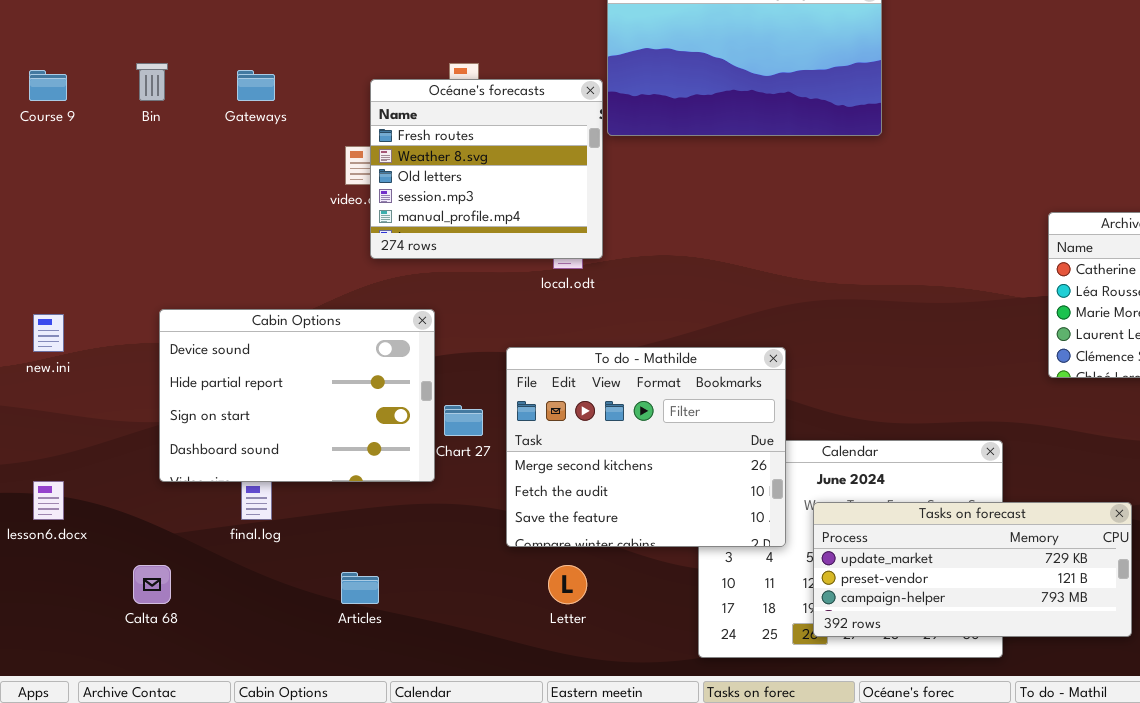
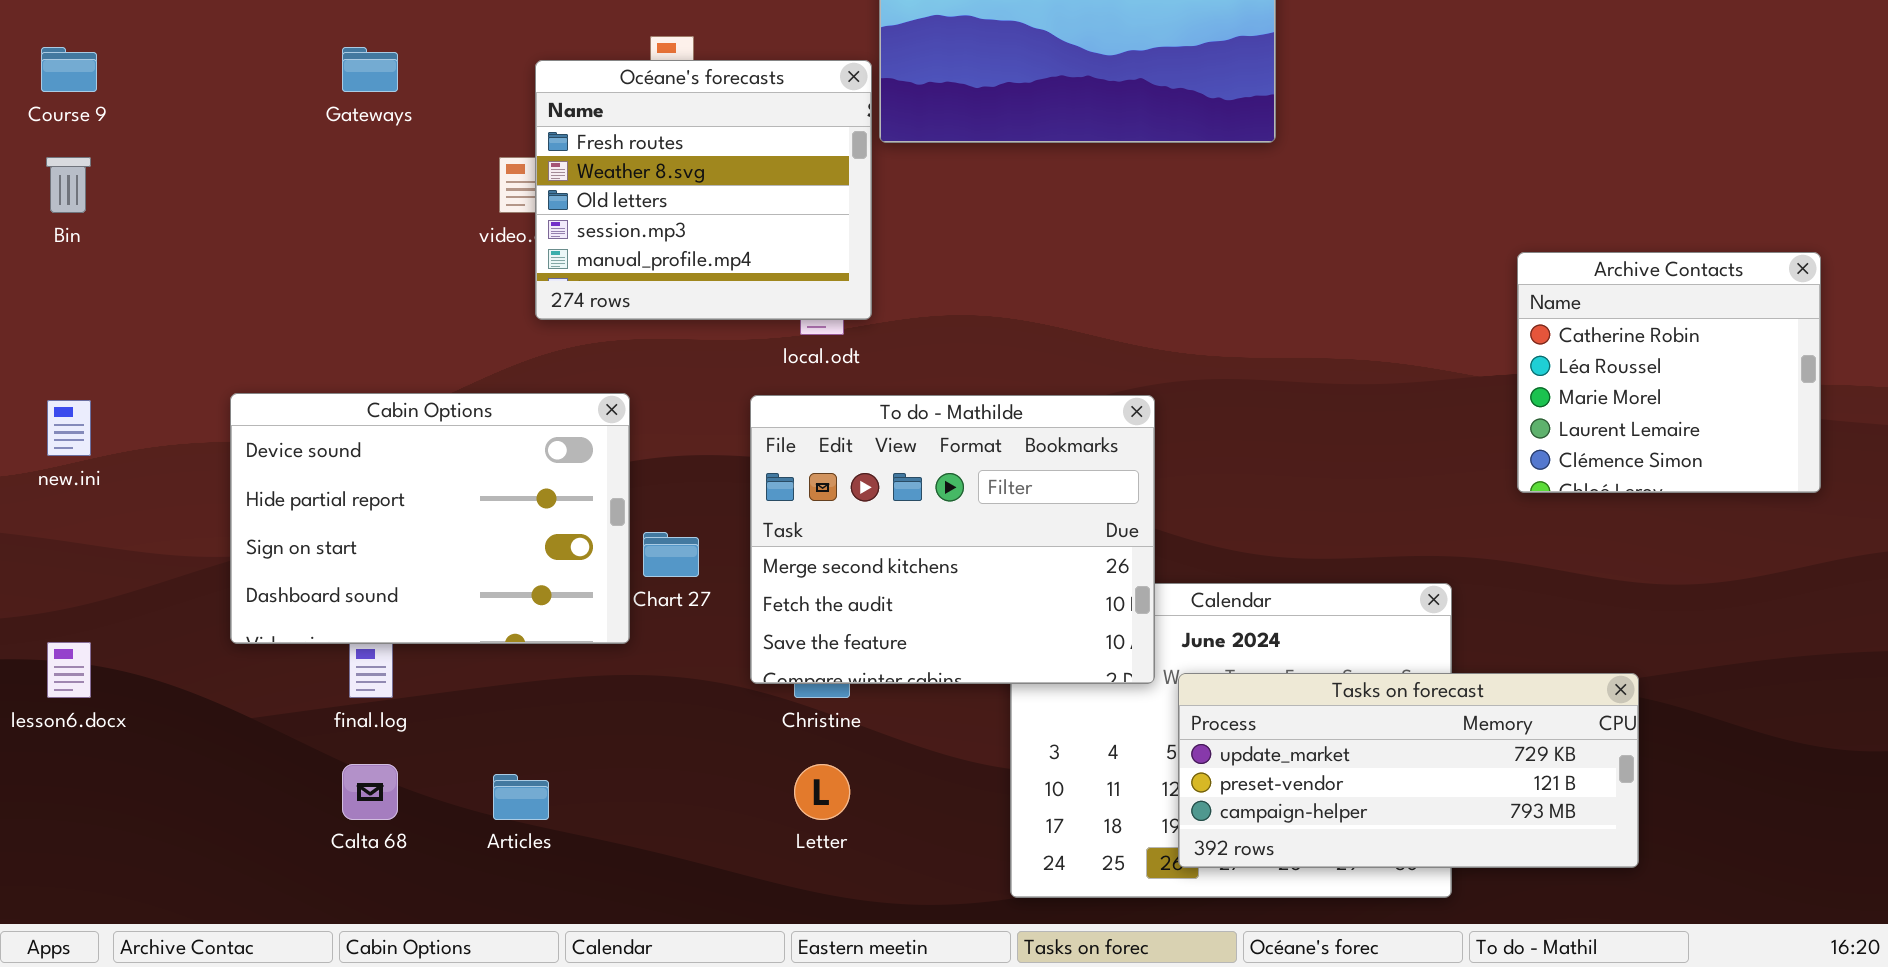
Bin: [136,63,168,101] -> [46,157,91,213], moved
To do - Mathilde: [506,347,786,547] -> [750,395,1155,684], moved
Calta 68: [133,565,171,604] -> [342,764,398,820], moved

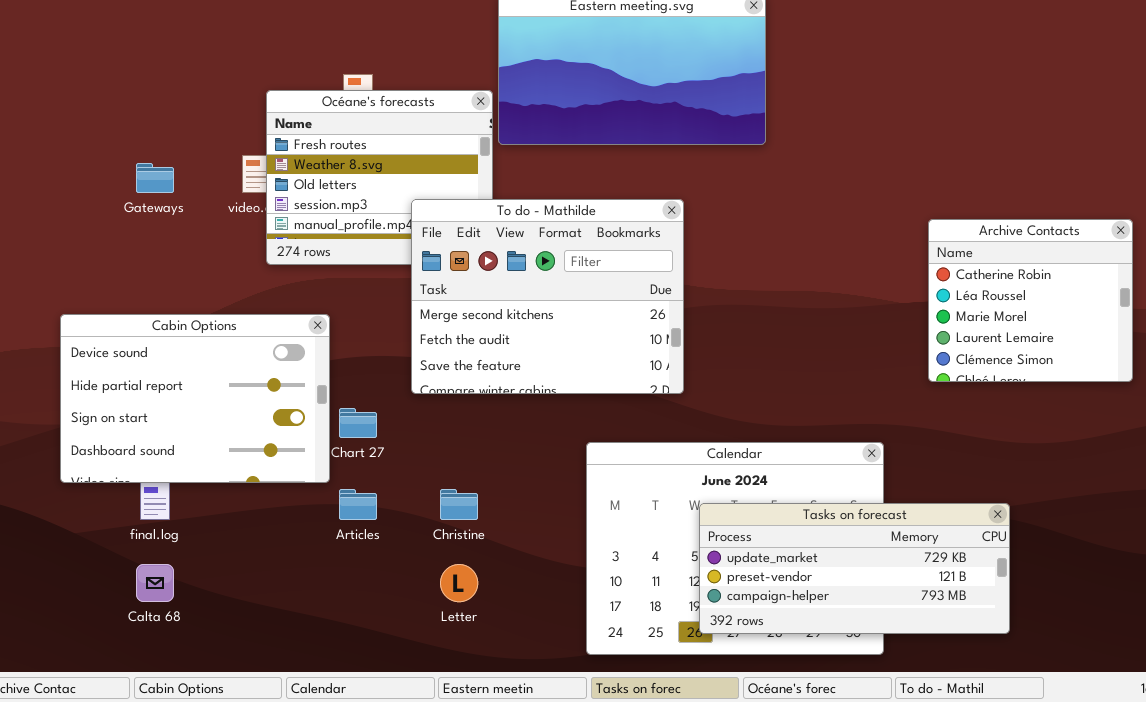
Gateways: [342,47,398,92] -> [136,163,174,193], moved
To do - Mathilde: [750,395,1155,684] -> [411,199,684,394], moved
Articles: [493,774,549,820] -> [339,489,377,520], moved

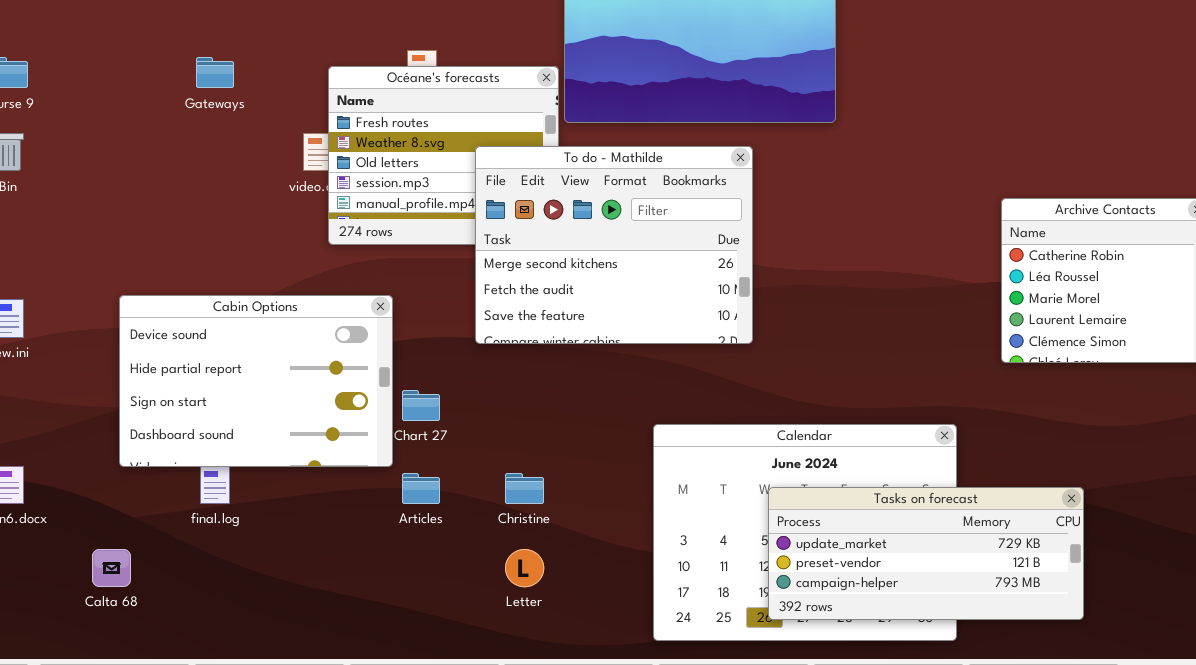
Gateways: [136,163,174,193] -> [196,57,234,88], moved
To do - Mathilde: [411,199,684,394] -> [475,146,753,344], moved
Calta 68: [136,564,174,602] -> [92,549,131,587], moved

